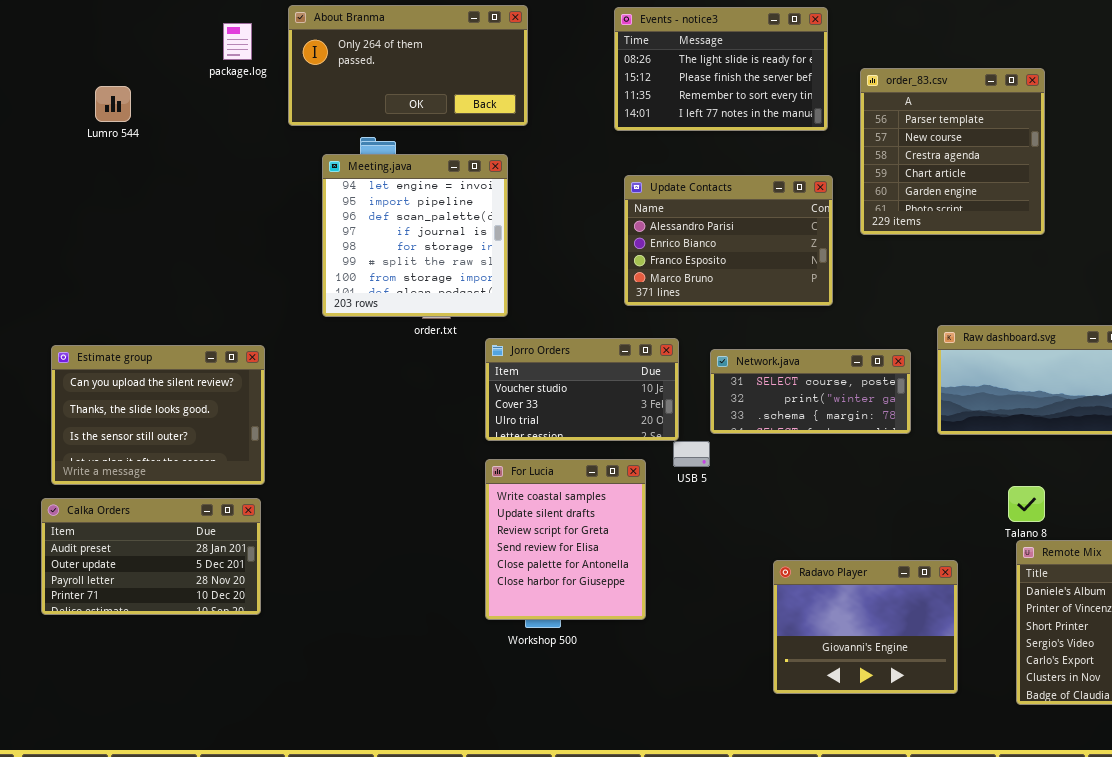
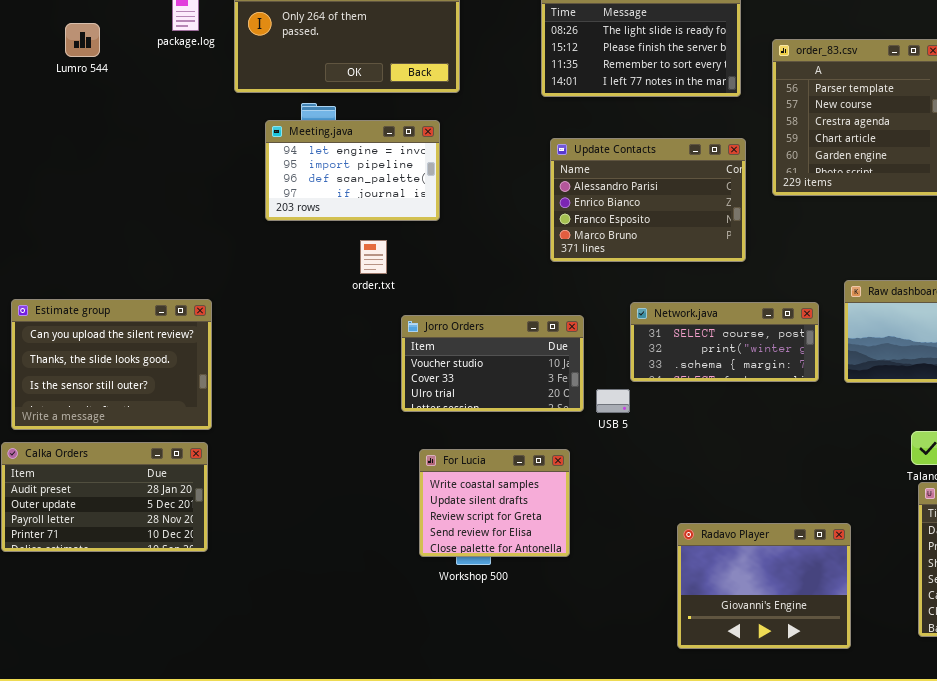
Lumro 544: [95,86,131,122] -> [65,23,100,57], moved
Meeting.java: [322,154,508,317] -> [265,120,440,221], resized
Jorro Orders: [485,338,679,441] -> [401,315,584,412], moved
For Lucia: [485,459,646,620] -> [419,449,570,557], resized
Radavo Player: [773,560,958,694] -> [677,523,851,649], moved

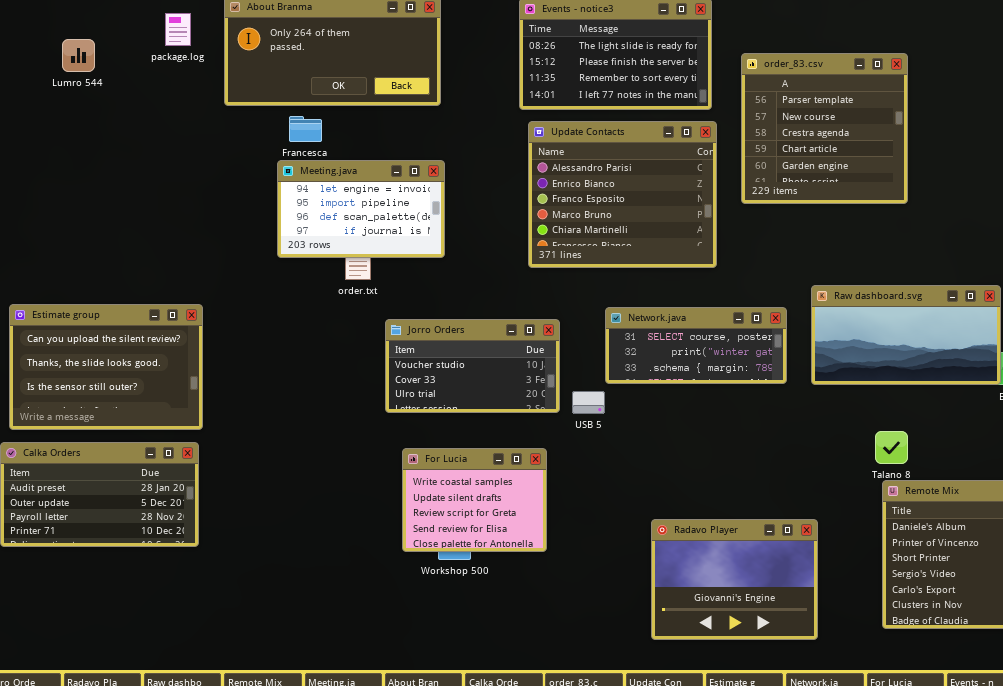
Meeting.java: [265,120,440,221] -> [277,160,445,258], moved
Update Contacts: [550,138,746,262] -> [528,121,717,268], resized

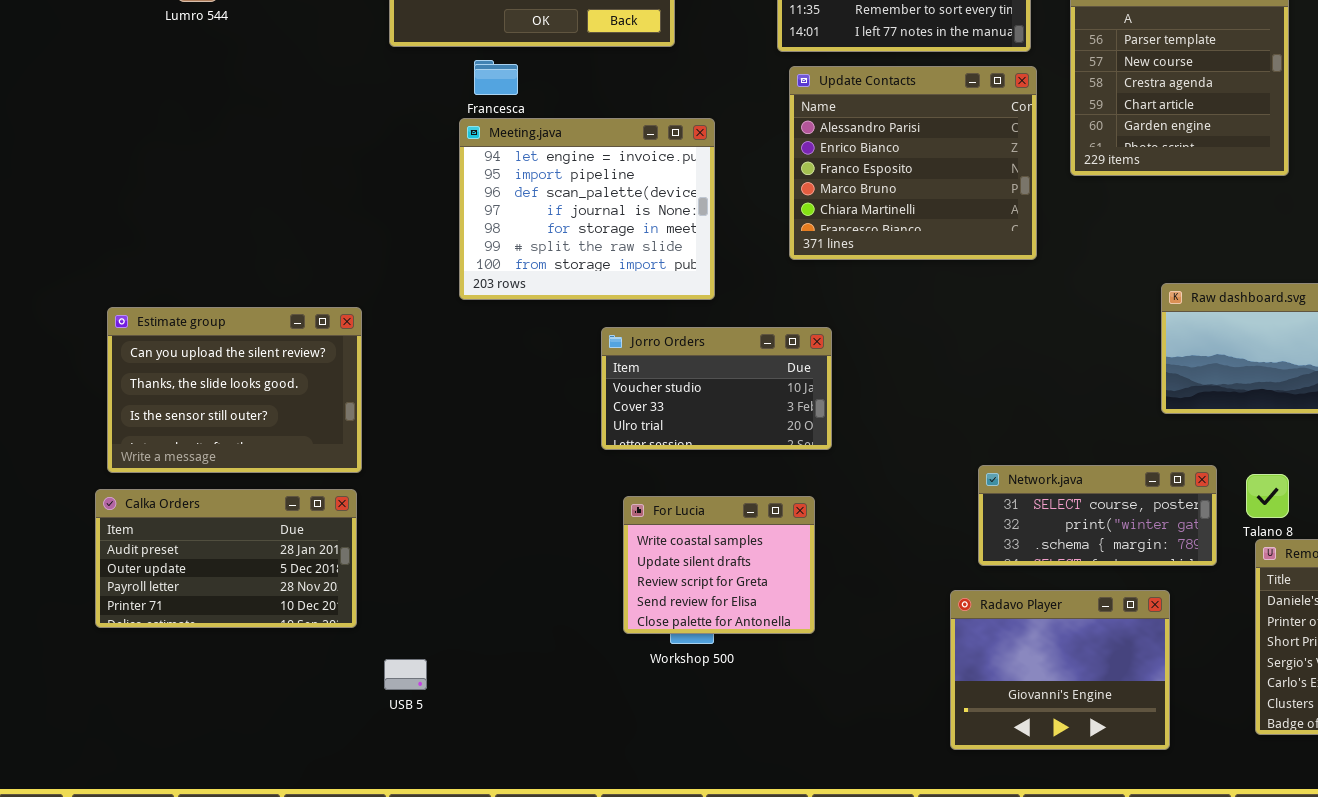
Meeting.java: [277,160,445,258] -> [459,118,715,300], resized
Network.java: [605,307,787,384] -> [978,465,1217,566], moved
USB 5: [572,391,605,414] -> [384,659,427,690], moved

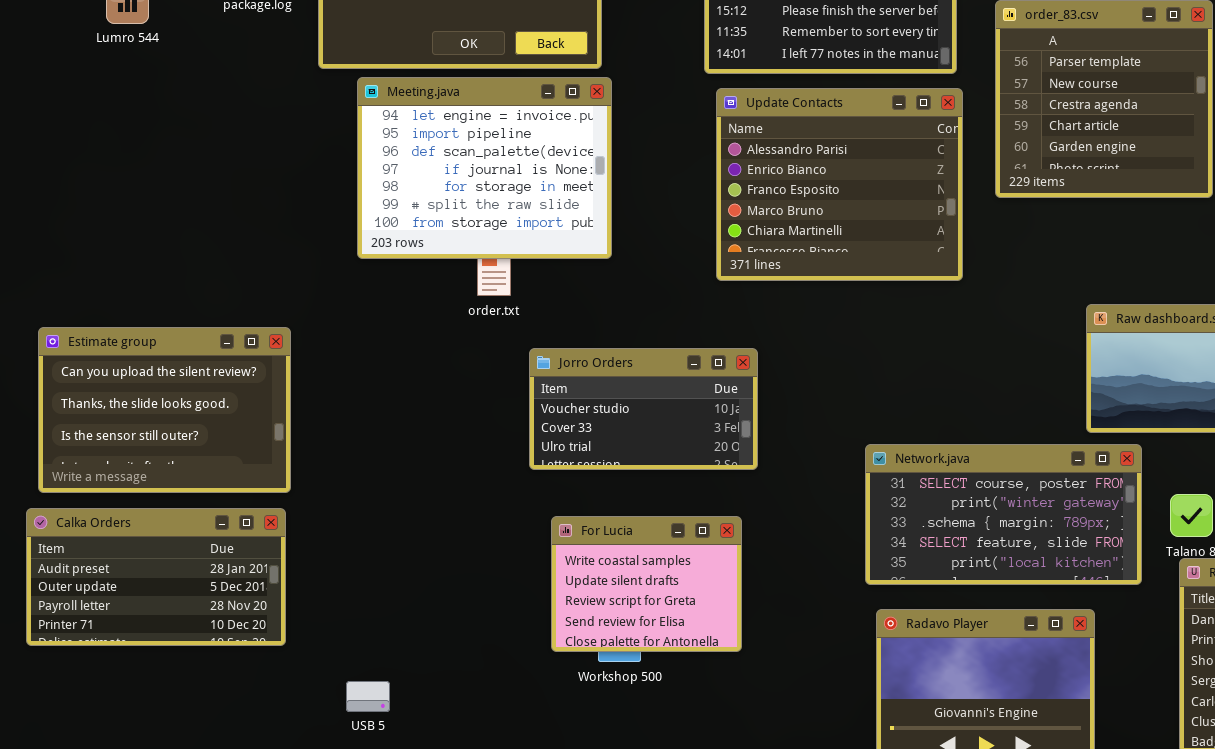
Meeting.java: [459,118,715,300] -> [357,77,612,259], moved
Network.java: [978,465,1217,566] -> [865,444,1142,585], resized
USB 5: [384,659,427,690] -> [346,681,390,712], moved

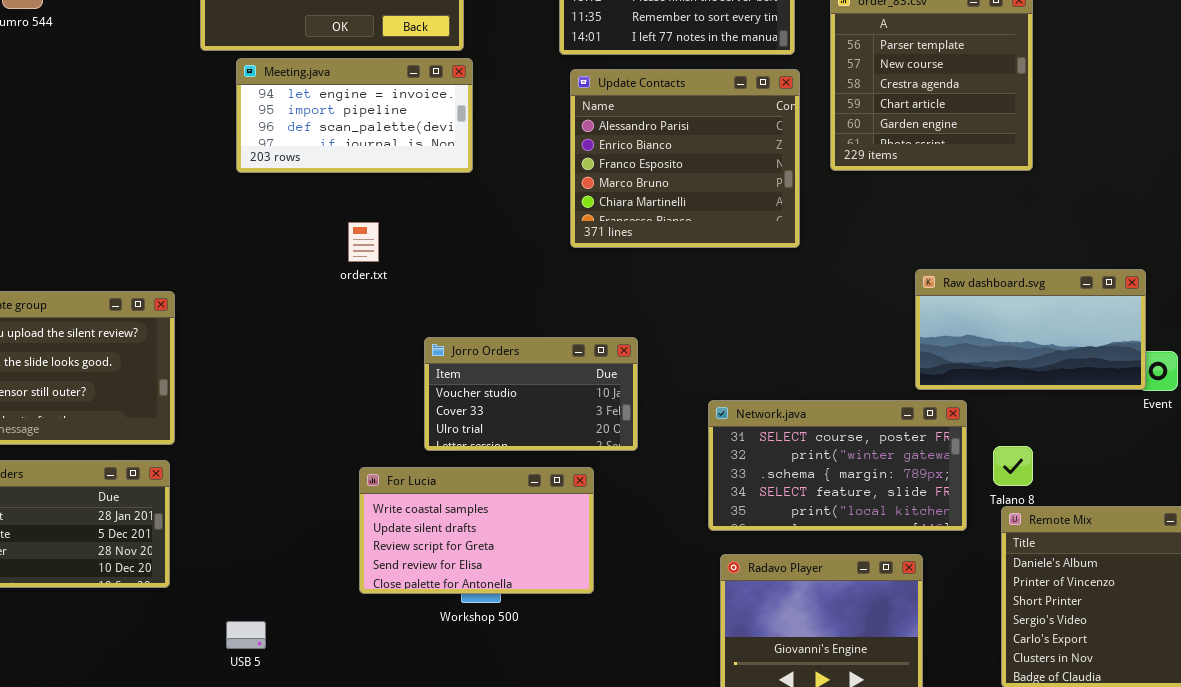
Meeting.java: [357,77,612,259] -> [236,58,473,173], resized
Jorro Orders: [529,348,758,470] -> [424,337,638,451], moved
For Lucia: [551,516,742,652] -> [359,467,594,594], resized

